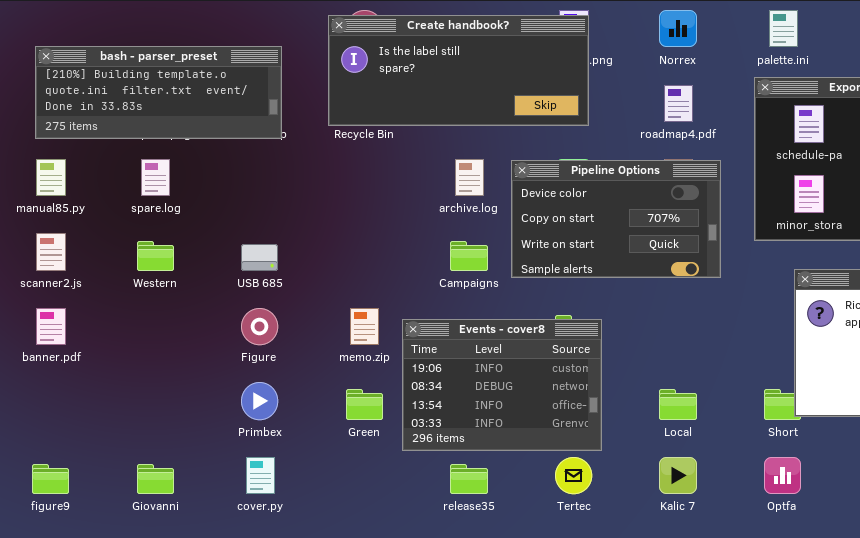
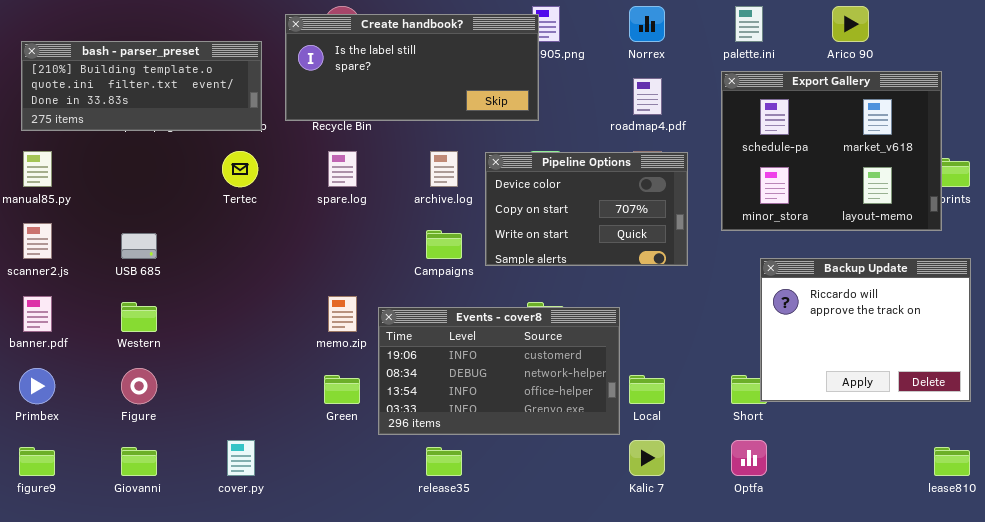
Create handbook?: [328,15,589,126] -> [285,14,539,121], moved
spare.log: [141,159,170,196] -> [328,151,357,187], moved
Western: [137,241,174,271] -> [121,302,157,332], moved
USB 685: [241,244,278,271] -> [121,233,157,259], moved
Figure: [241,308,278,345] -> [121,368,157,404], moved
Events - cover8: [402,319,602,451] -> [378,307,620,435], resized
Primbex: [241,382,278,420] -> [19,368,55,404], moved
Tertec: [555,457,592,494] -> [222,151,258,187], moved

